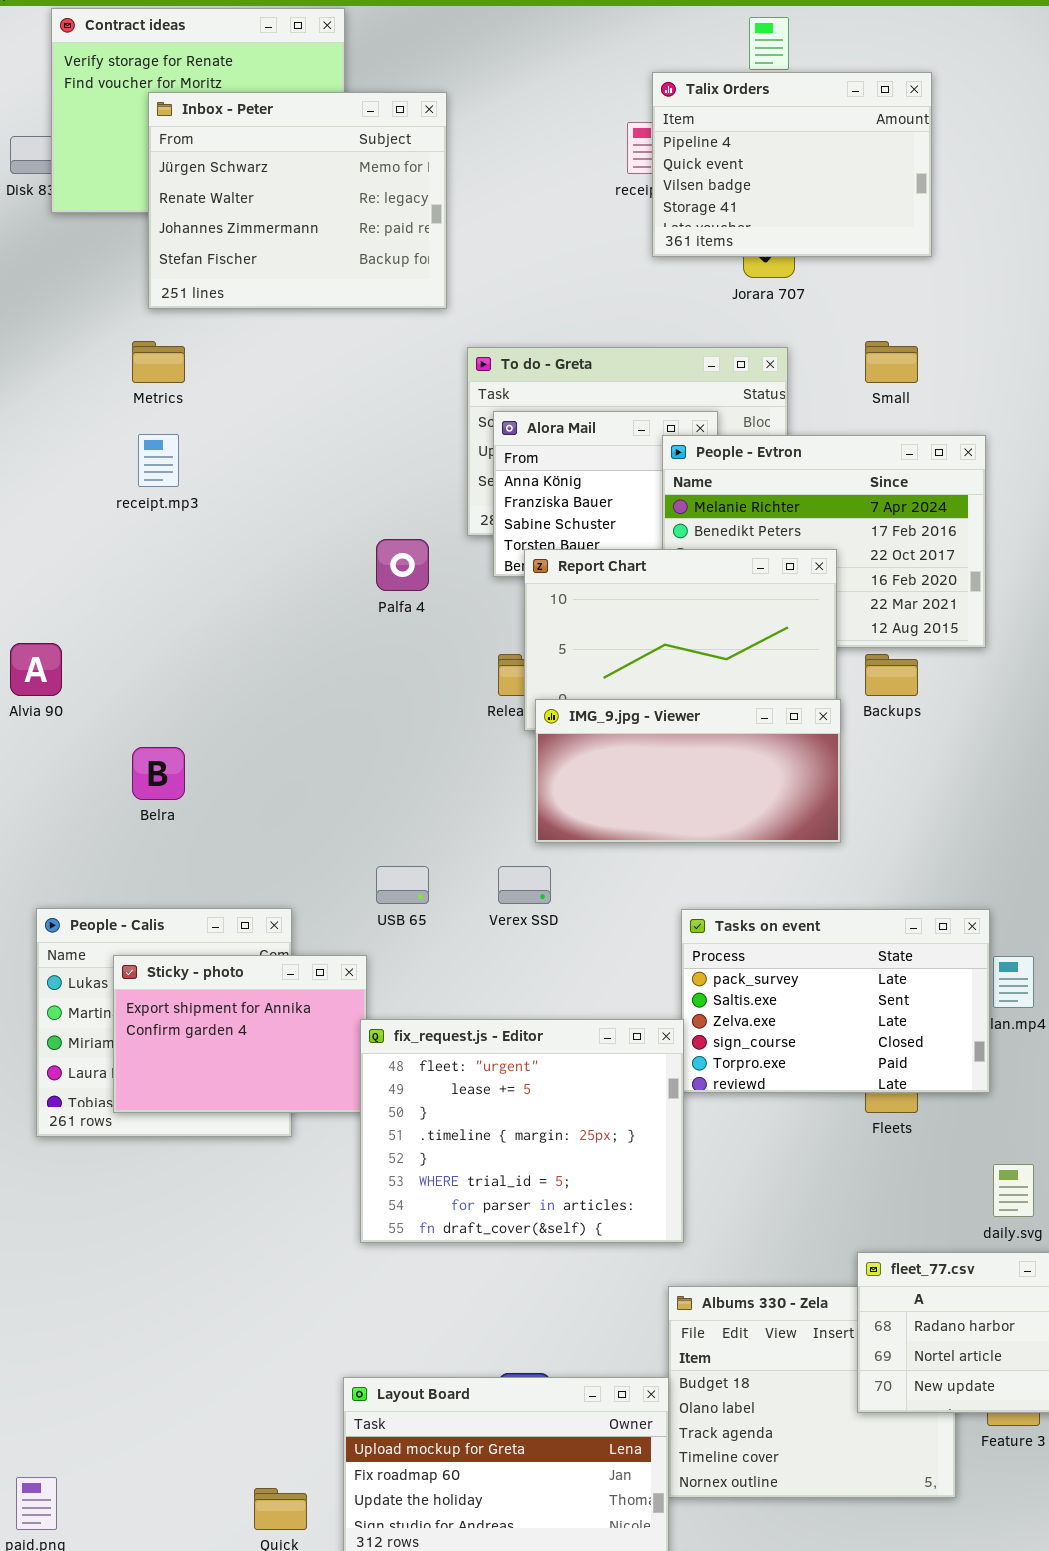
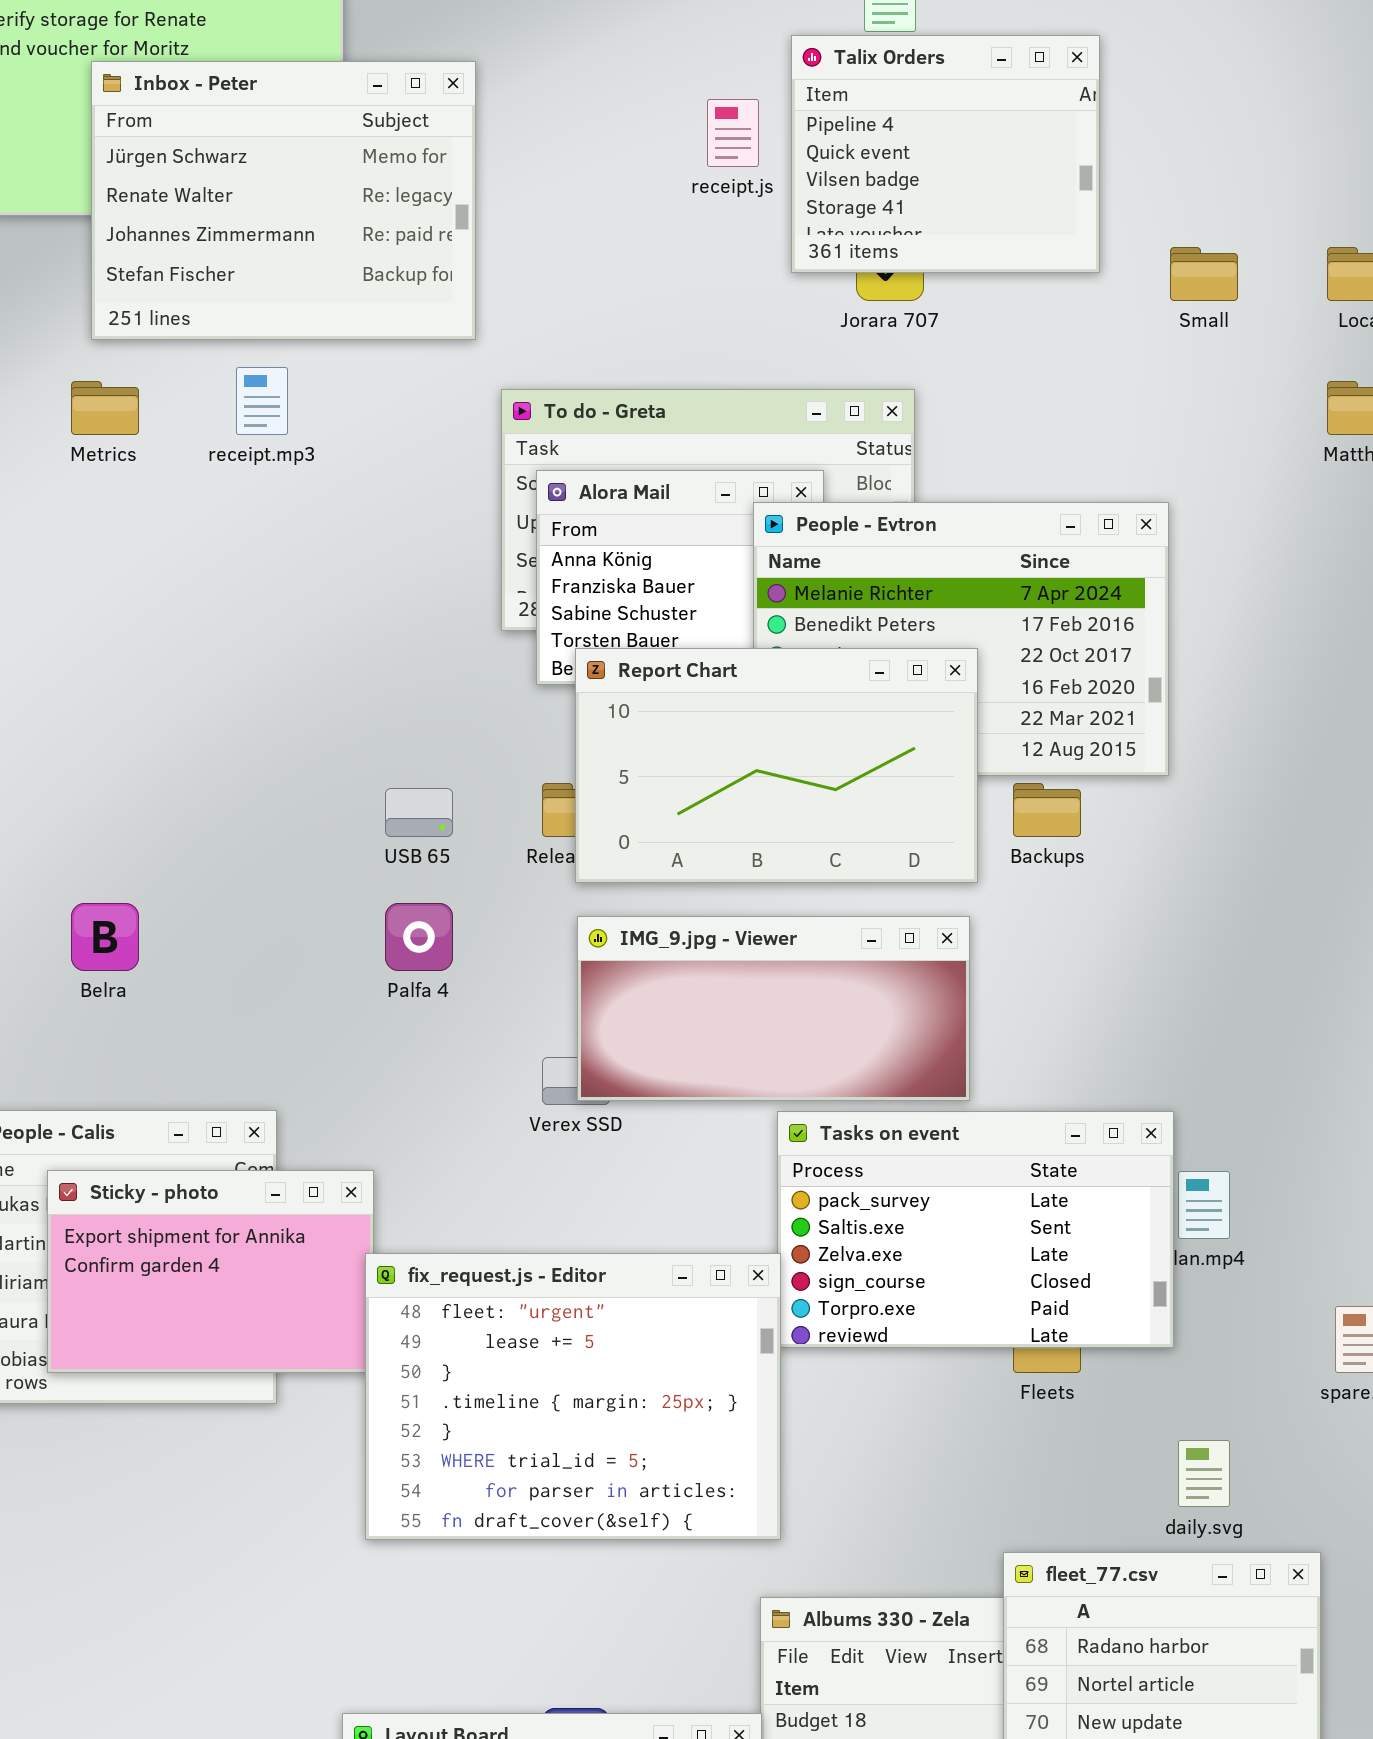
Talix Orders: [652,72,932,257] -> [791,35,1100,273], resized
Small: [865,341,918,383] -> [1170,247,1238,301], moved
receipt.mp3: [138,434,179,487] -> [236,367,288,435], moved
Palfa 4: [376,539,429,591] -> [385,903,453,971], moved
IMG_9.jpg - Viewer: [535,699,841,843] -> [577,916,970,1101], moved
USB 65: [376,866,429,904] -> [385,788,453,837], moved

